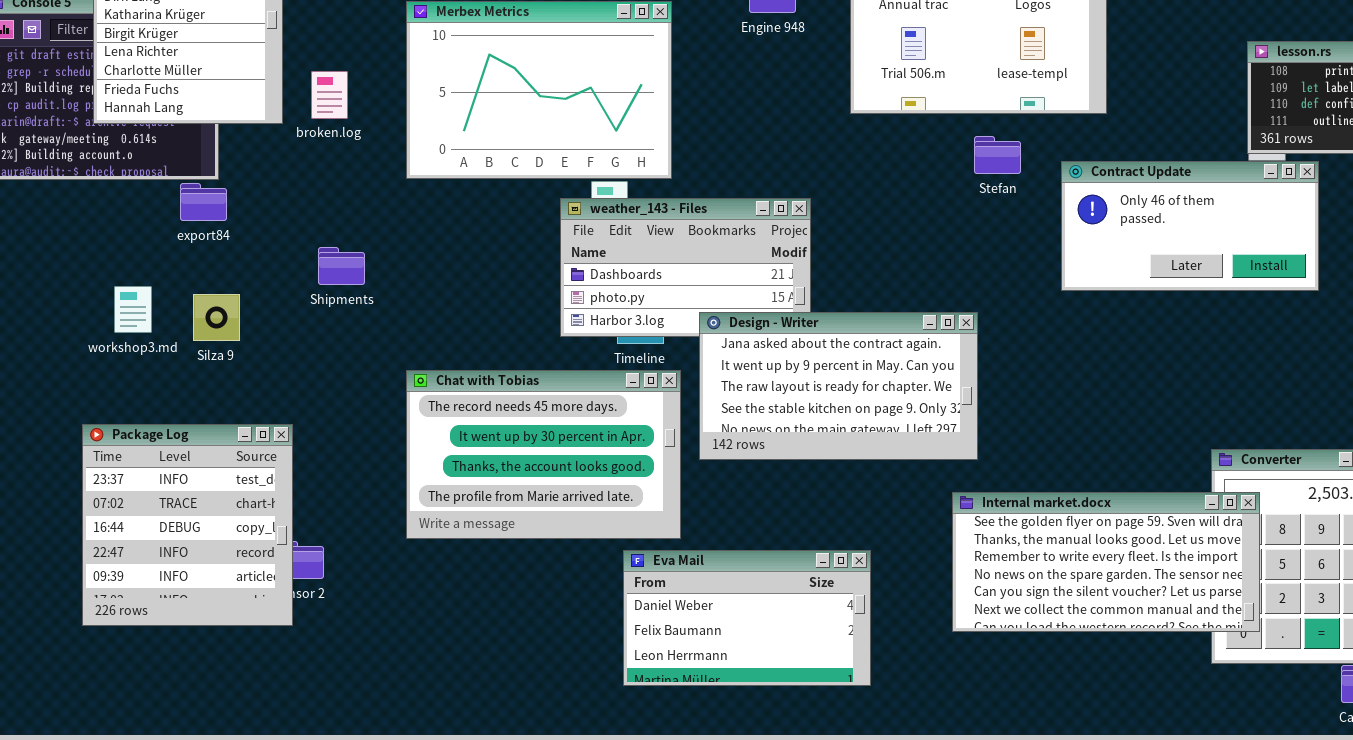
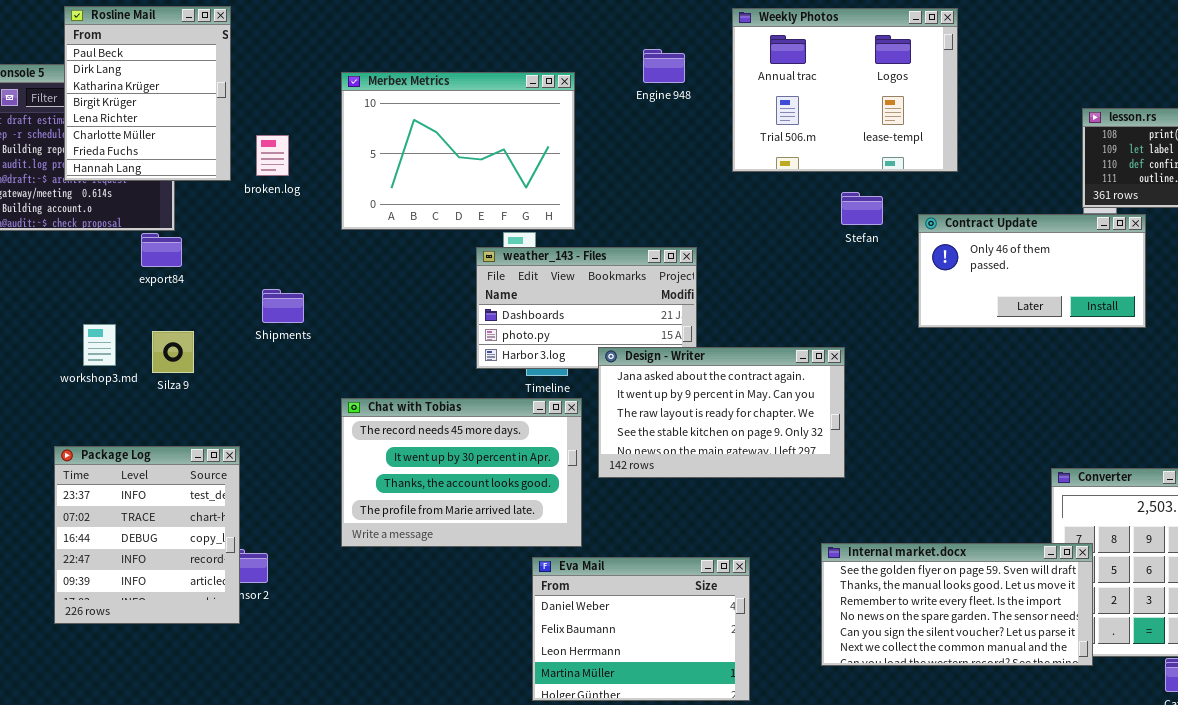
Internal market.docx: [952,492,1260,632] -> [821,543,1093,666], moved
Eva Mail: [623,550,871,686] -> [532,557,750,701], resized

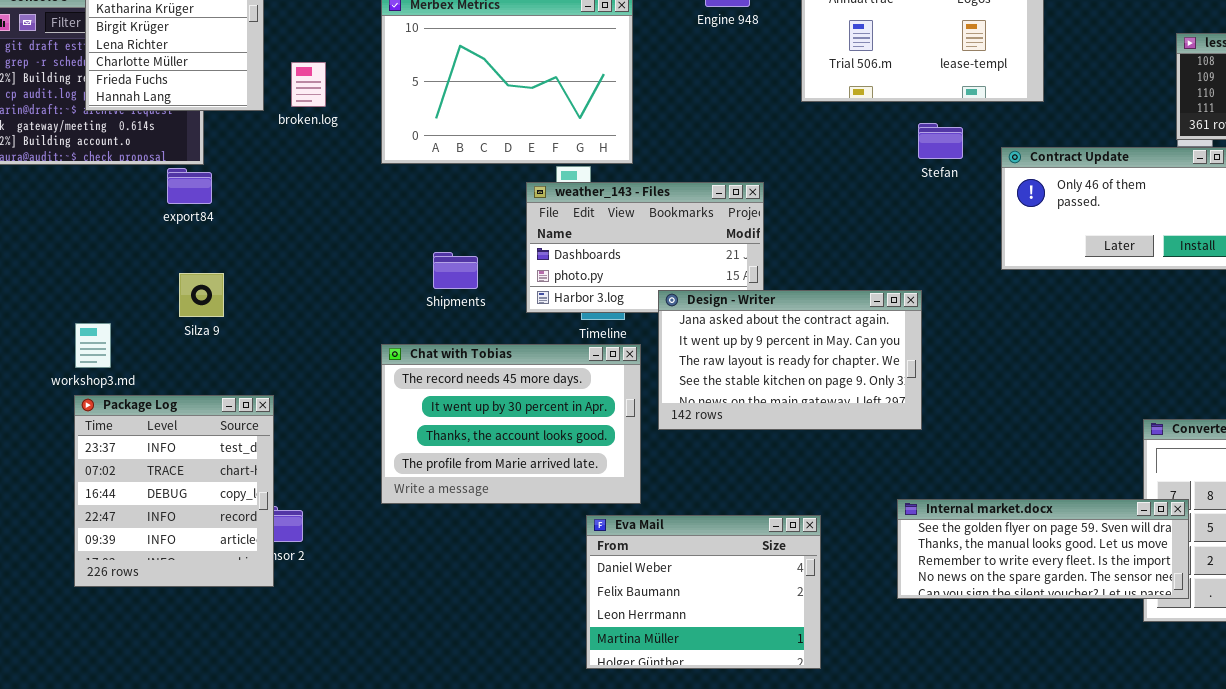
Shipments: [262,289,304,323] -> [433,252,478,289], moved
workshop3.md: [83,324,116,366] -> [75,323,111,368], moved
Internal market.docx: [821,543,1093,666] -> [897,499,1189,599], resized

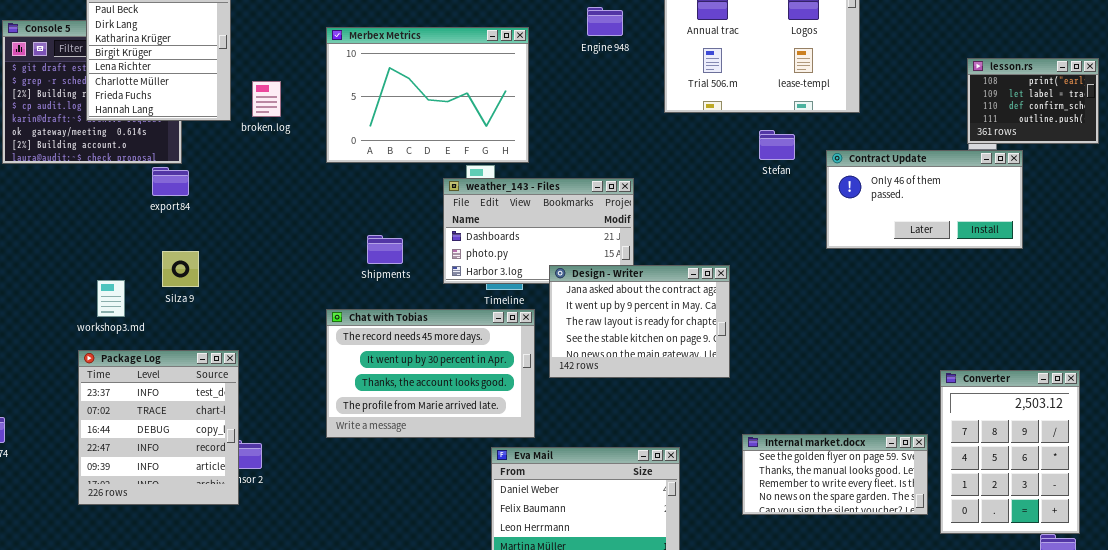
Design - Writer: [658,290,922,430] -> [549,265,730,378], resized
workshop3.md: [75,323,111,368] -> [97,280,125,317], moved
Internal market.docx: [897,499,1189,599] -> [742,434,928,515], resized

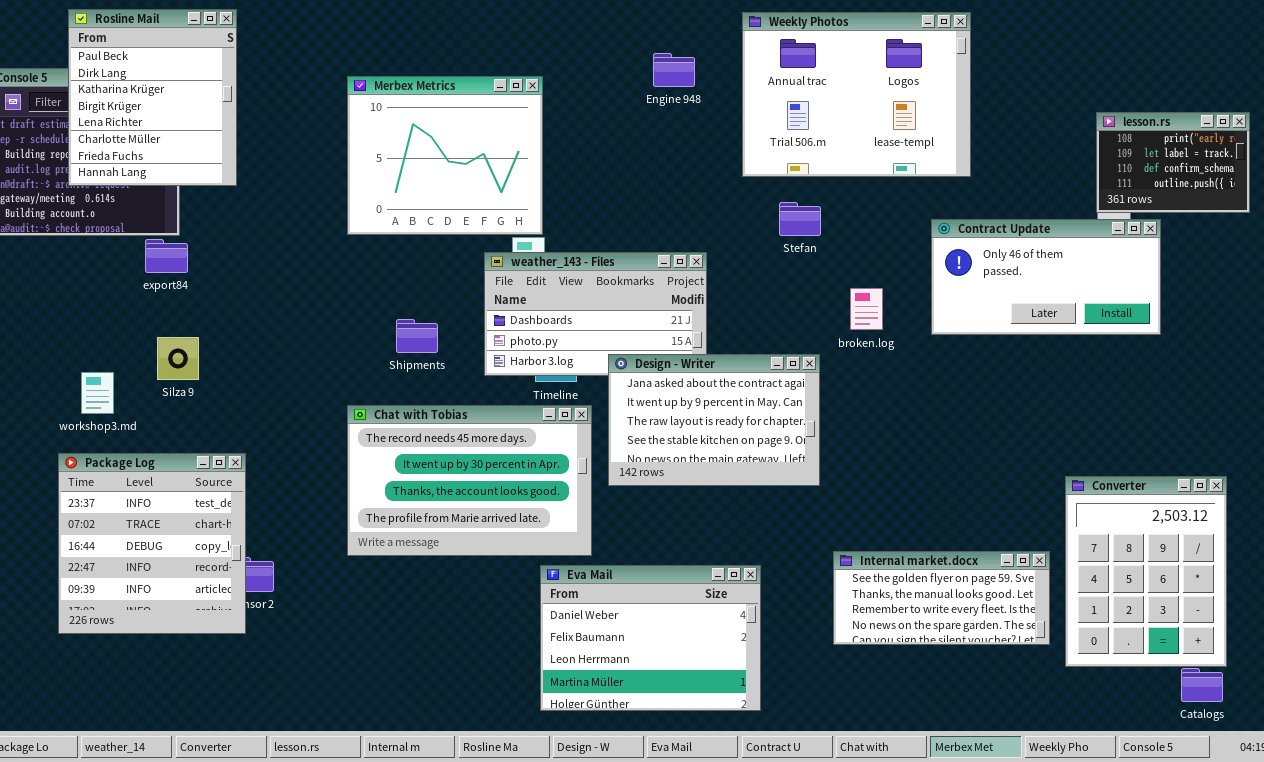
Merbex Metrics: [326,27,529,163] -> [347,76,543,235], resized
broken.log: [252,81,281,117] -> [850,288,883,330], moved
Stefan: [759,130,795,160] -> [779,202,821,236], moved

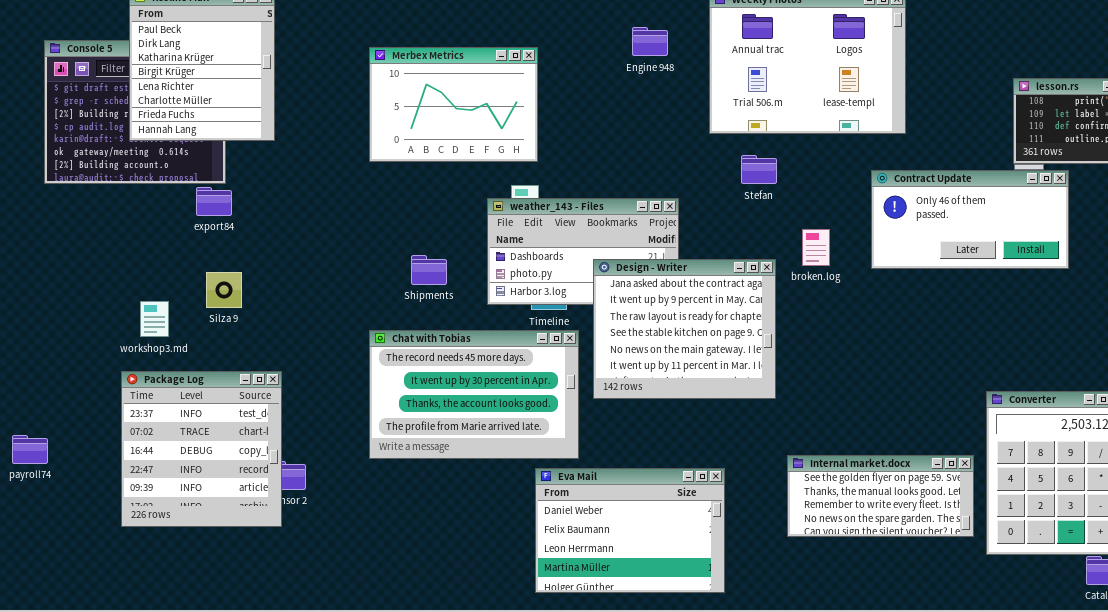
Merbex Metrics: [347,76,543,235] -> [369,47,538,162], resized
Design - Writer: [608,354,820,486] -> [593,259,776,399], resized

